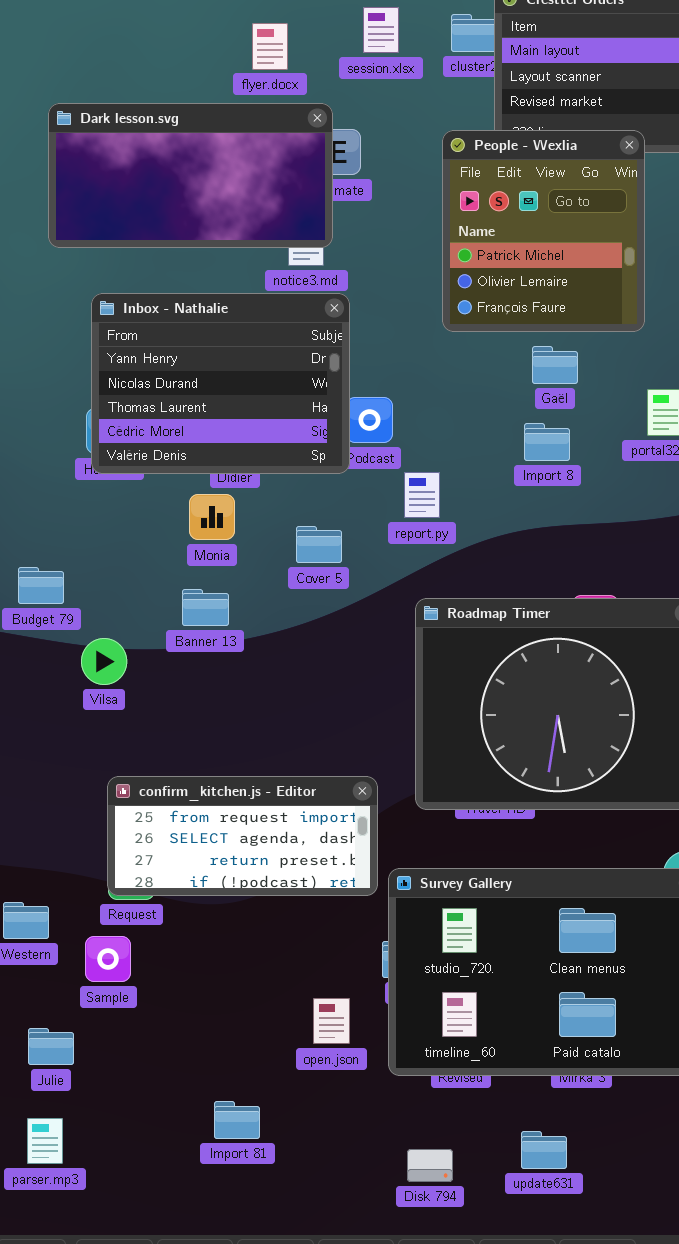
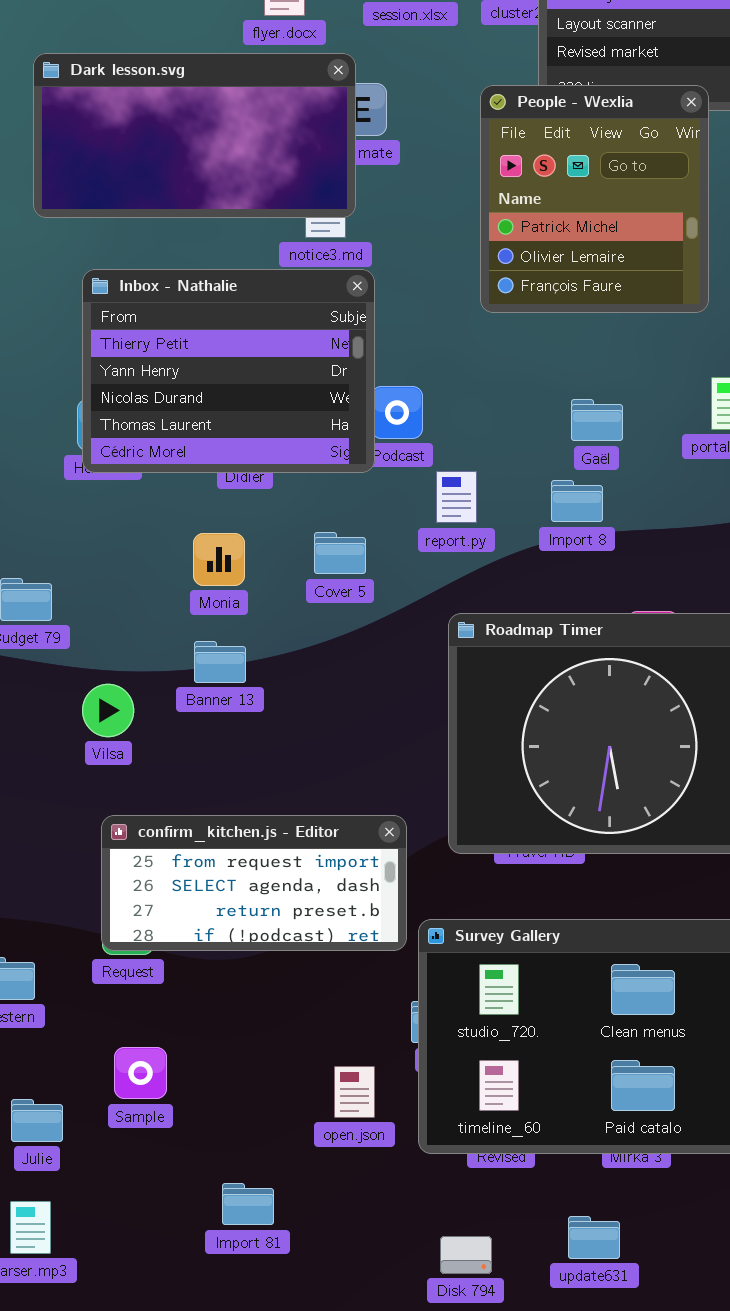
Inbox - Nathalie: [91,293,350,474] -> [82,269,375,473], scrolled up 1 row
Gaël: [532,346,578,384] -> [571,399,623,441], moved
Import 8: [524,423,570,461] -> [551,480,603,522], moved
Monia: [189,494,235,540] -> [193,533,245,586], moved
Banner 13: [182,589,229,626] -> [194,641,246,683], moved
Vilsa: [81,638,127,685] -> [82,684,134,737], moved
Sample: [85,936,131,982] -> [114,1047,167,1099], moved

